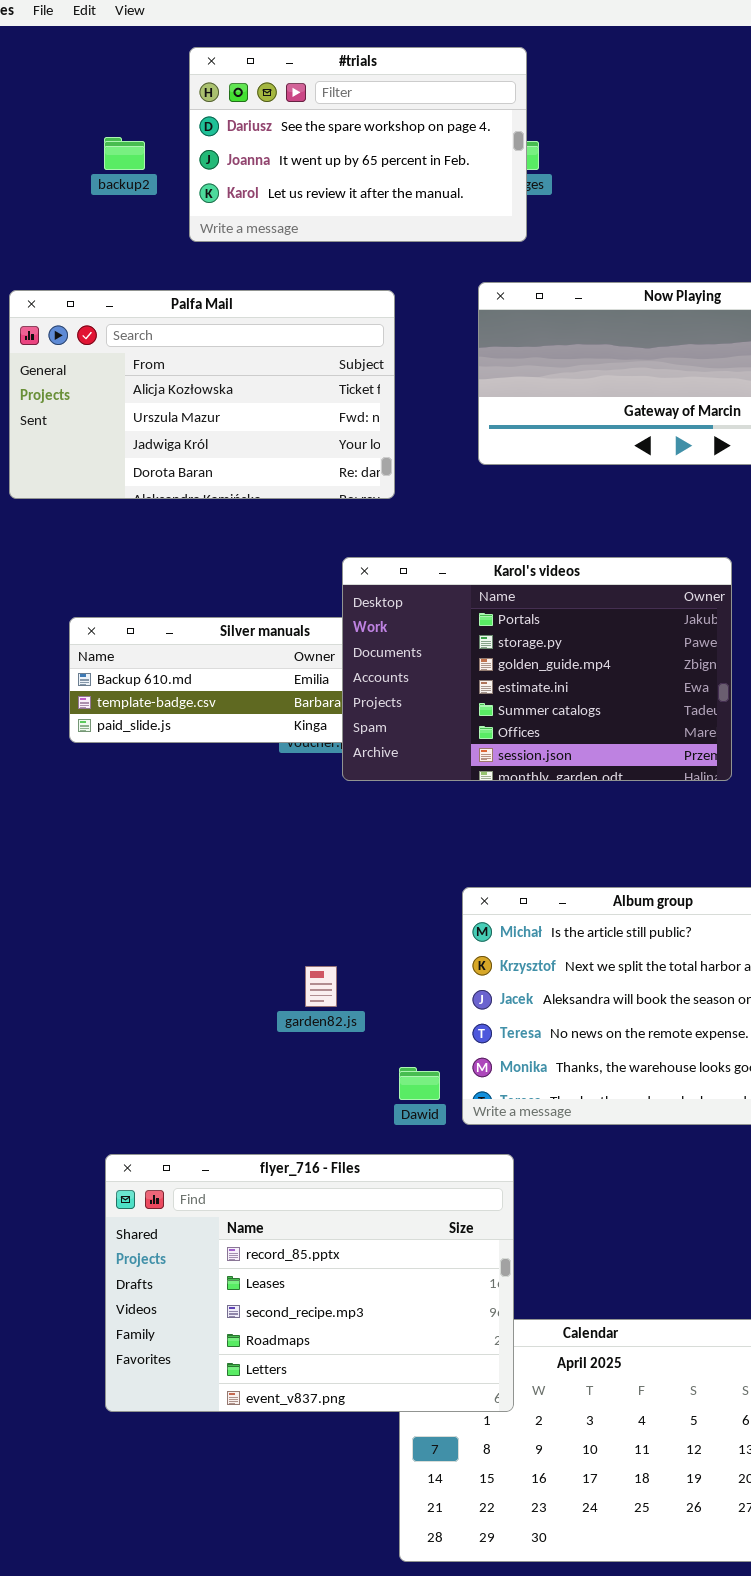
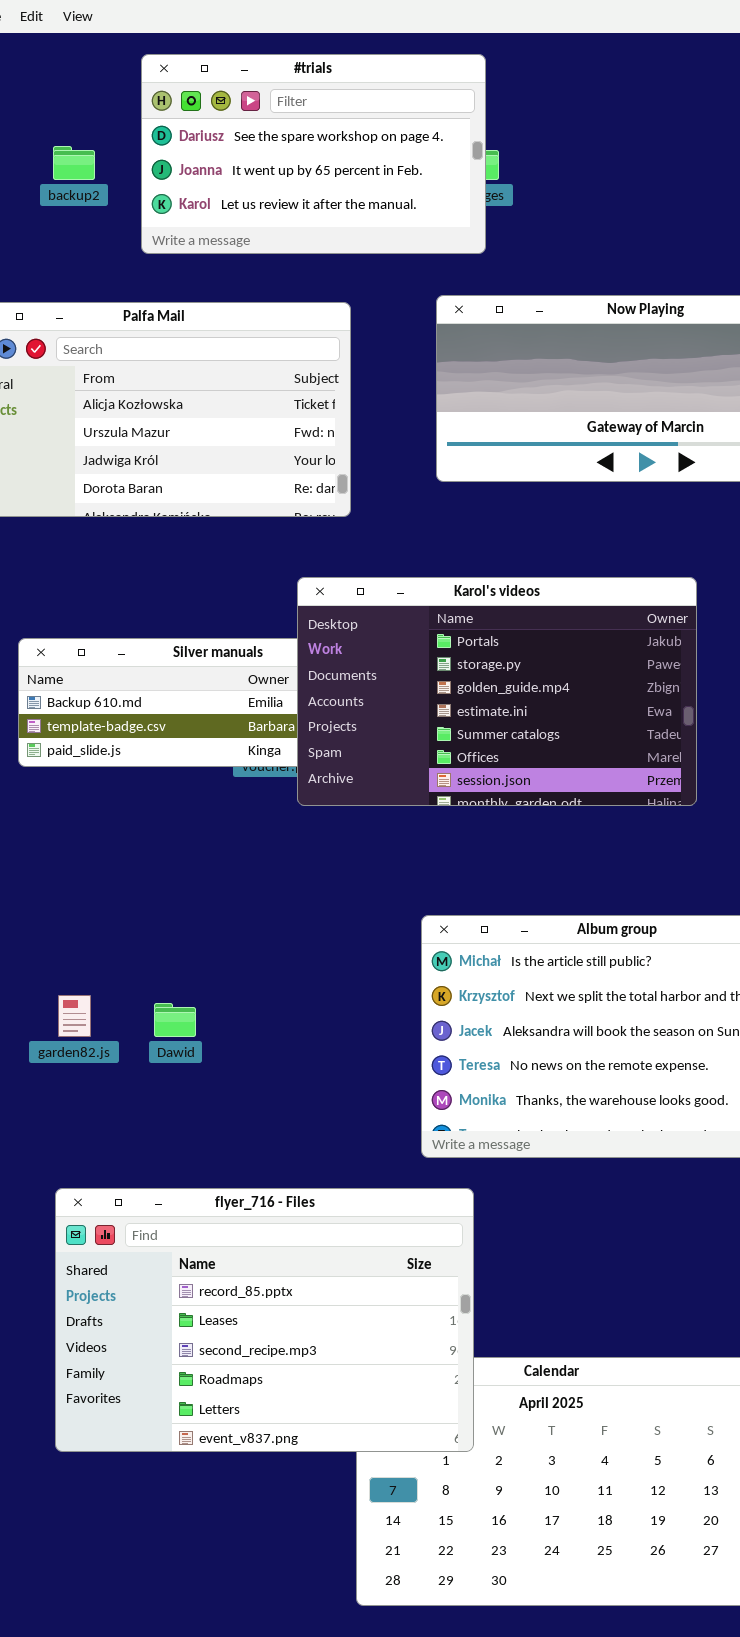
garden82.js: [305,966,337,1007] -> [58,995,91,1037], moved
Dawid: [399,1067,440,1100] -> [154,1003,196,1037], moved

